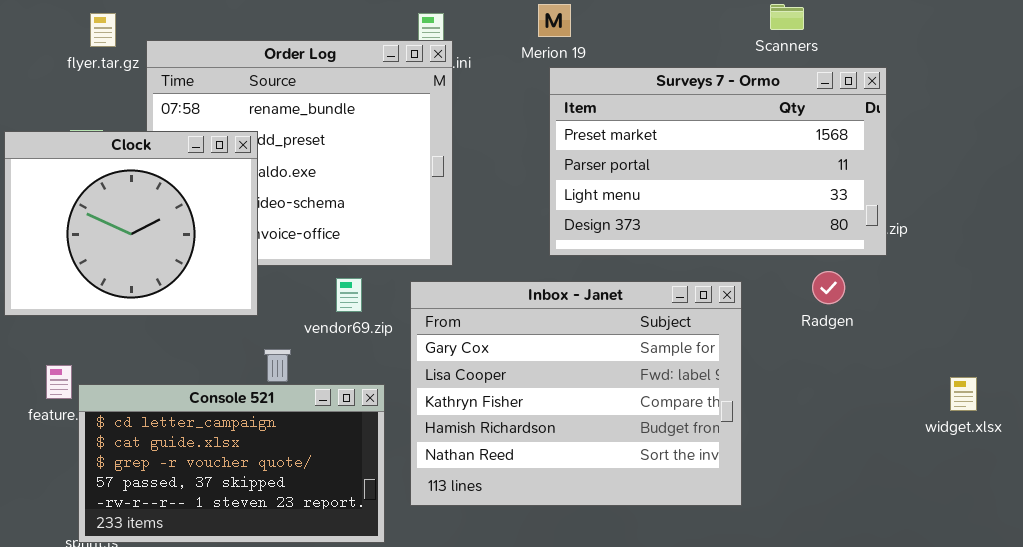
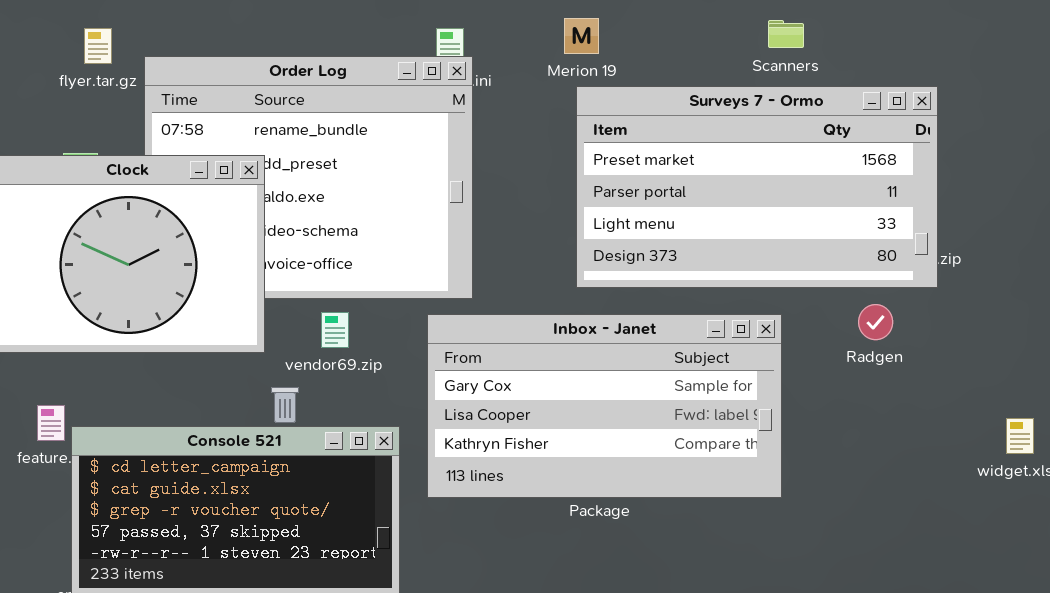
Scanners: [770,4,804,30] -> [768,20,804,48], moved
vendor69.zip: [336,278,362,312] -> [321,312,349,348], moved
Inbox - Janet: [410,281,742,506] -> [427,314,782,498], resized

